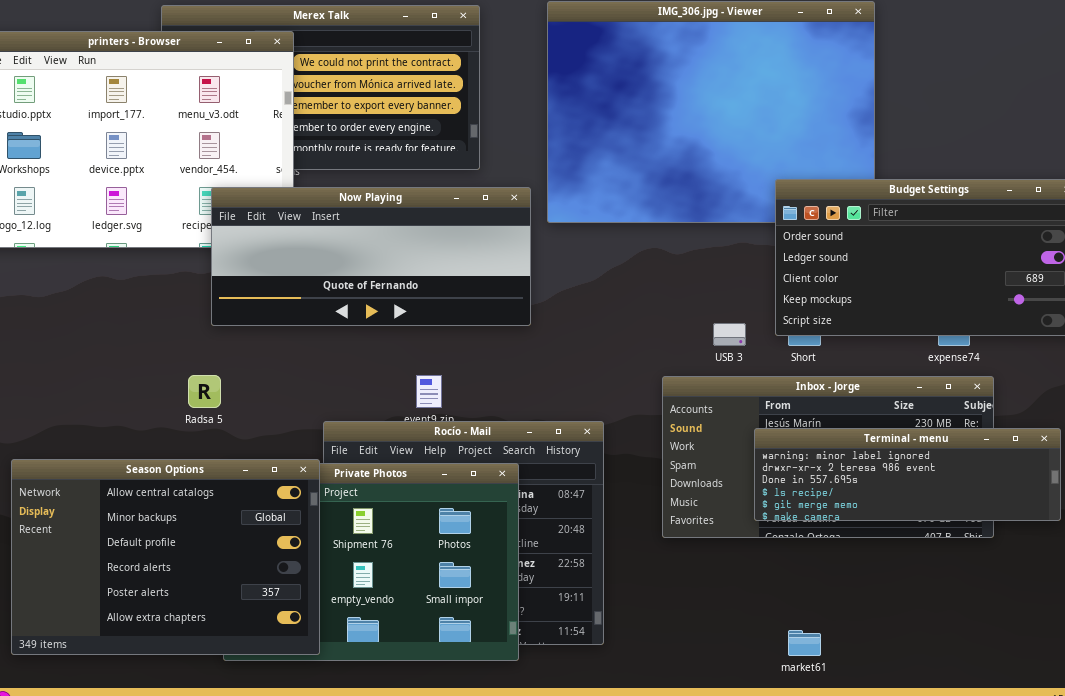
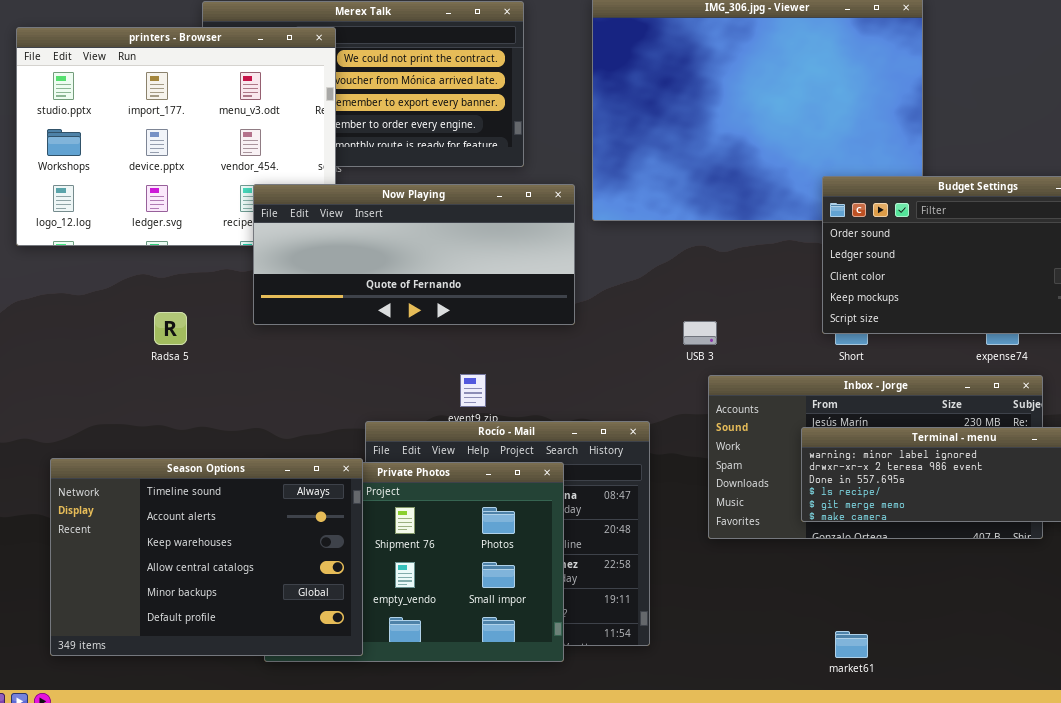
USB 3: [713,323,746,346] -> [683,321,717,345], moved
Radsa 5: [188,375,221,408] -> [154,312,187,345], moved
Season Options: [11,459,320,655] -> [50,458,363,656], scrolled up 3 rows

